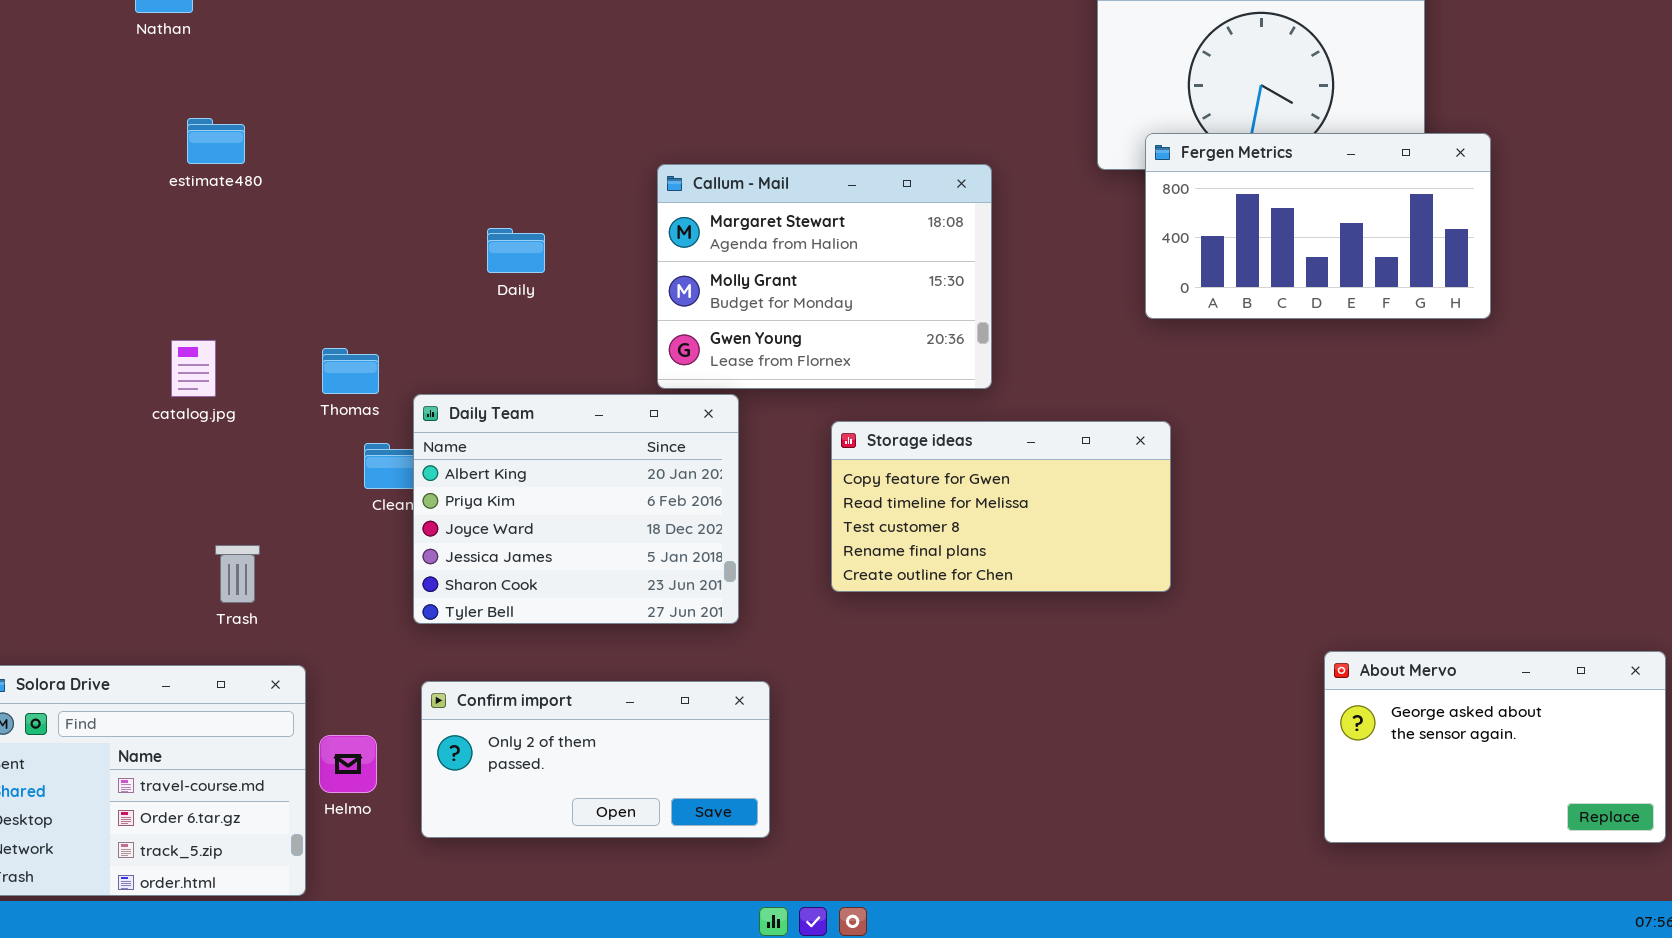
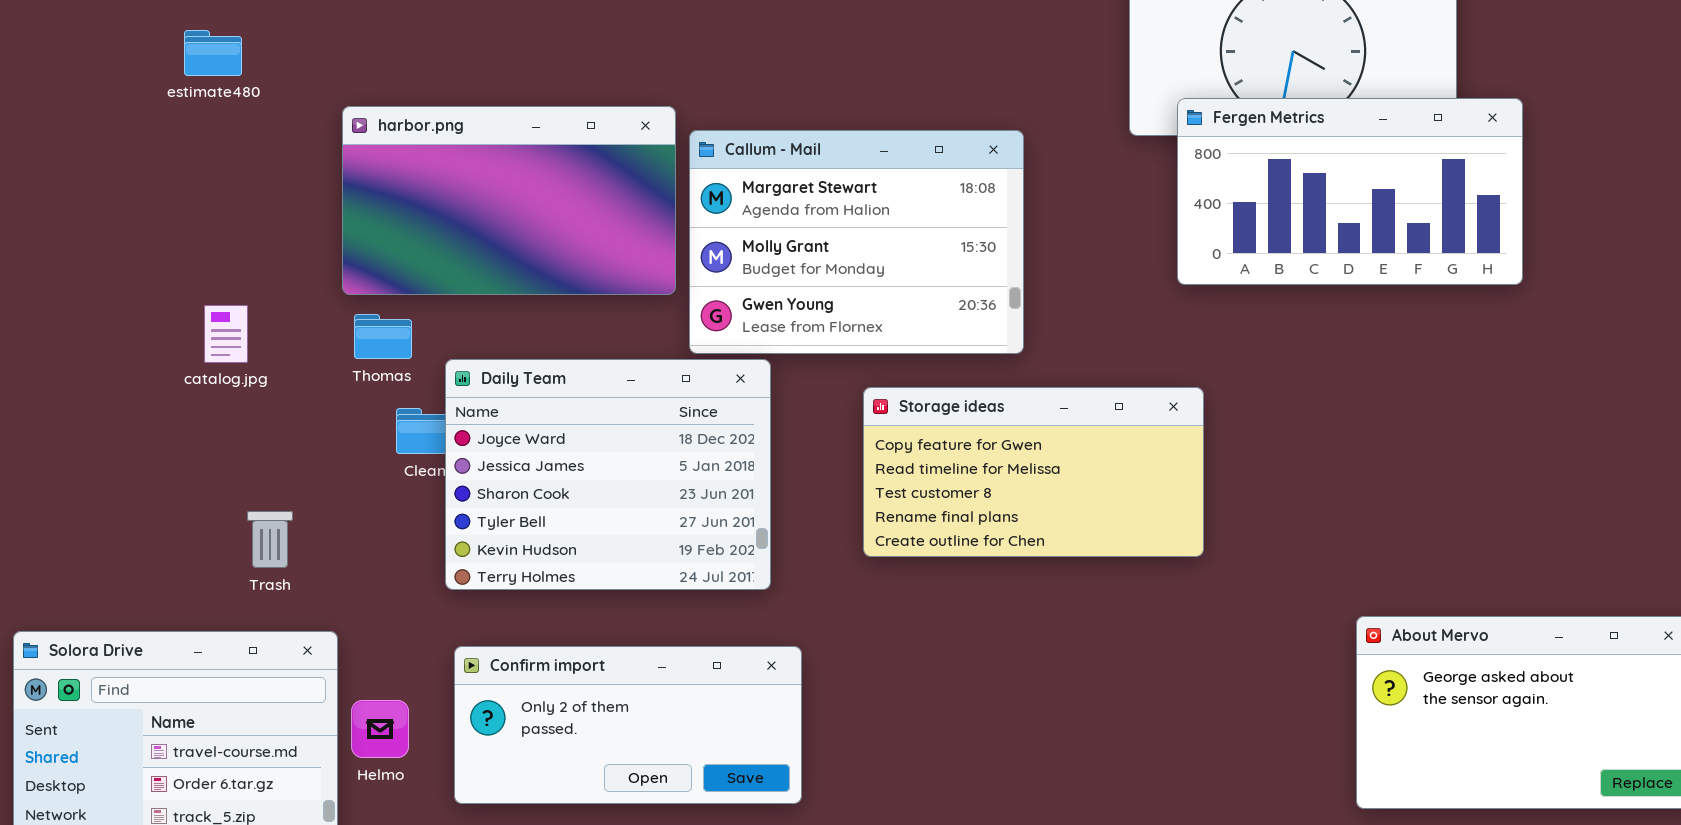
estimate480: [187,118,245,164] -> [184,30,242,76], moved
harbor.png: none -> [342,106,676,295], opened
Daily Team: [413,394,739,624] -> [445,359,771,590], scrolled down 2 rows

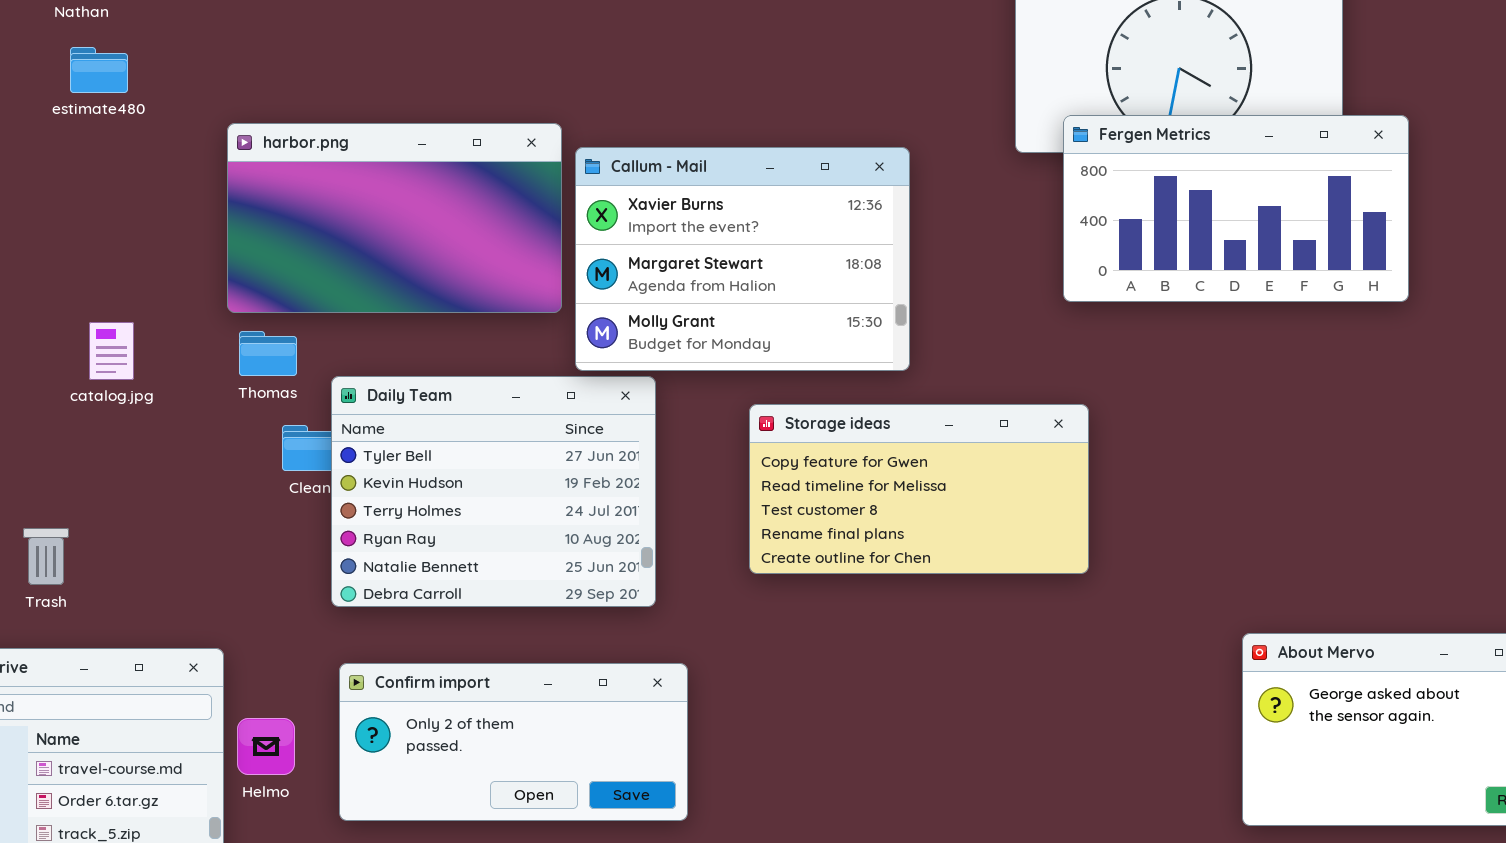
Callum - Mail: [689,130,1024,354] -> [575,147,910,371], scrolled up 1 row
Daily Team: [445,359,771,590] -> [331,376,656,607], scrolled down 3 rows
Trash: [247,511,293,568] -> [23,528,69,585], moved

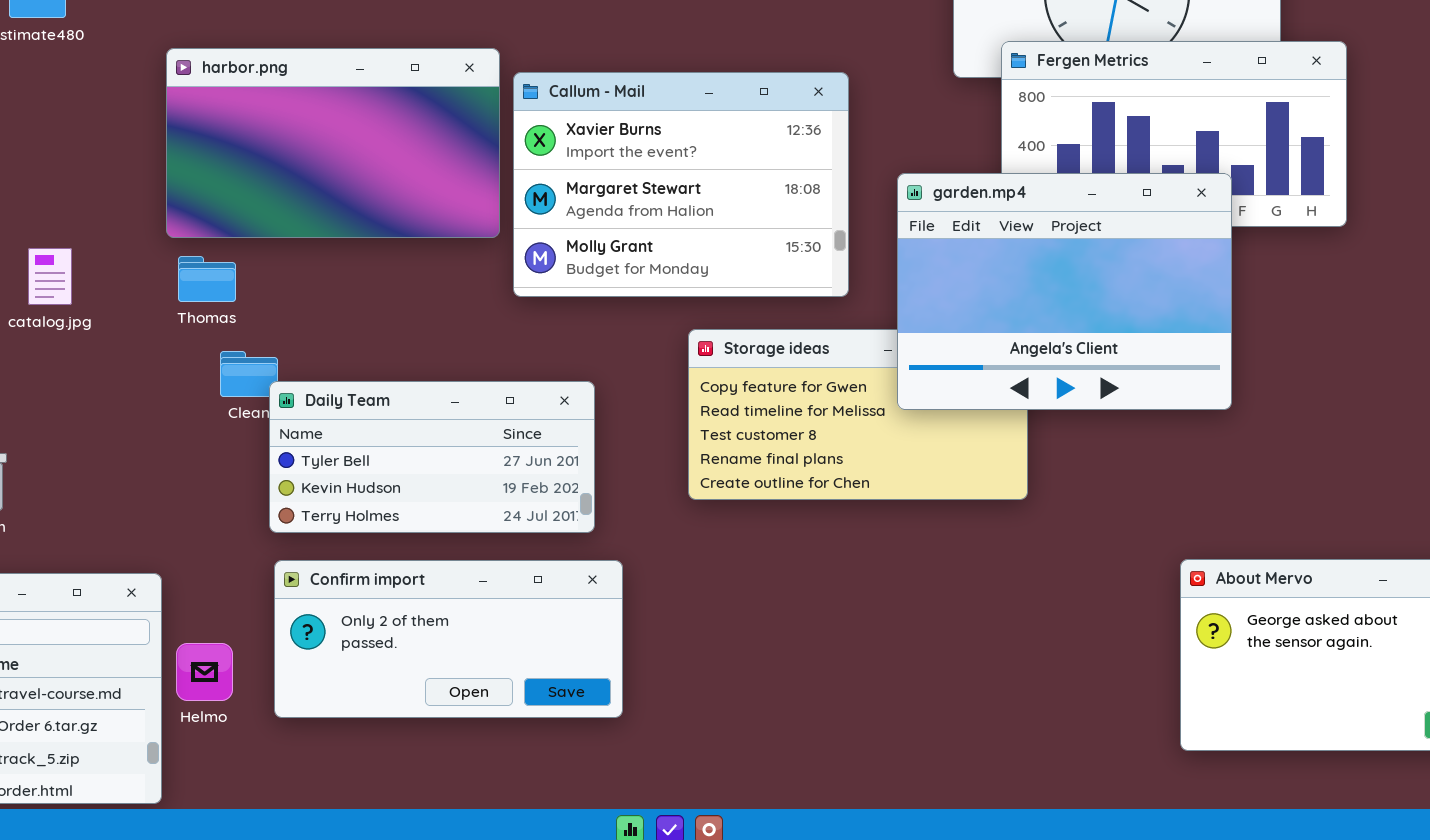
garden.mp4: none -> [897,173,1232,410], opened
Daily Team: [331,376,656,607] -> [269,381,595,533], resized
Confirm import: [339,663,688,821] -> [274,560,623,718], moved

